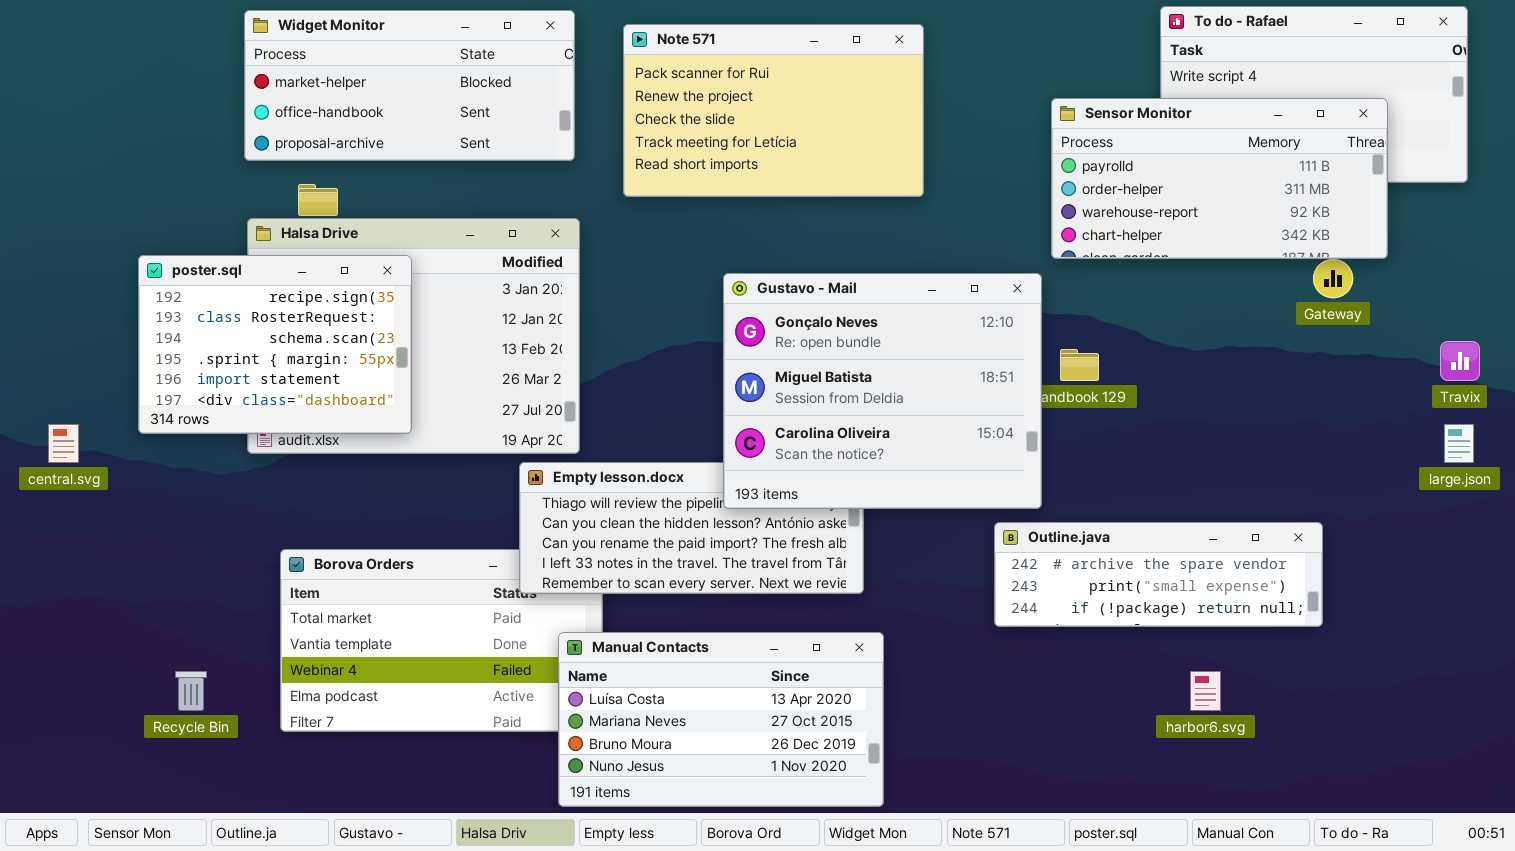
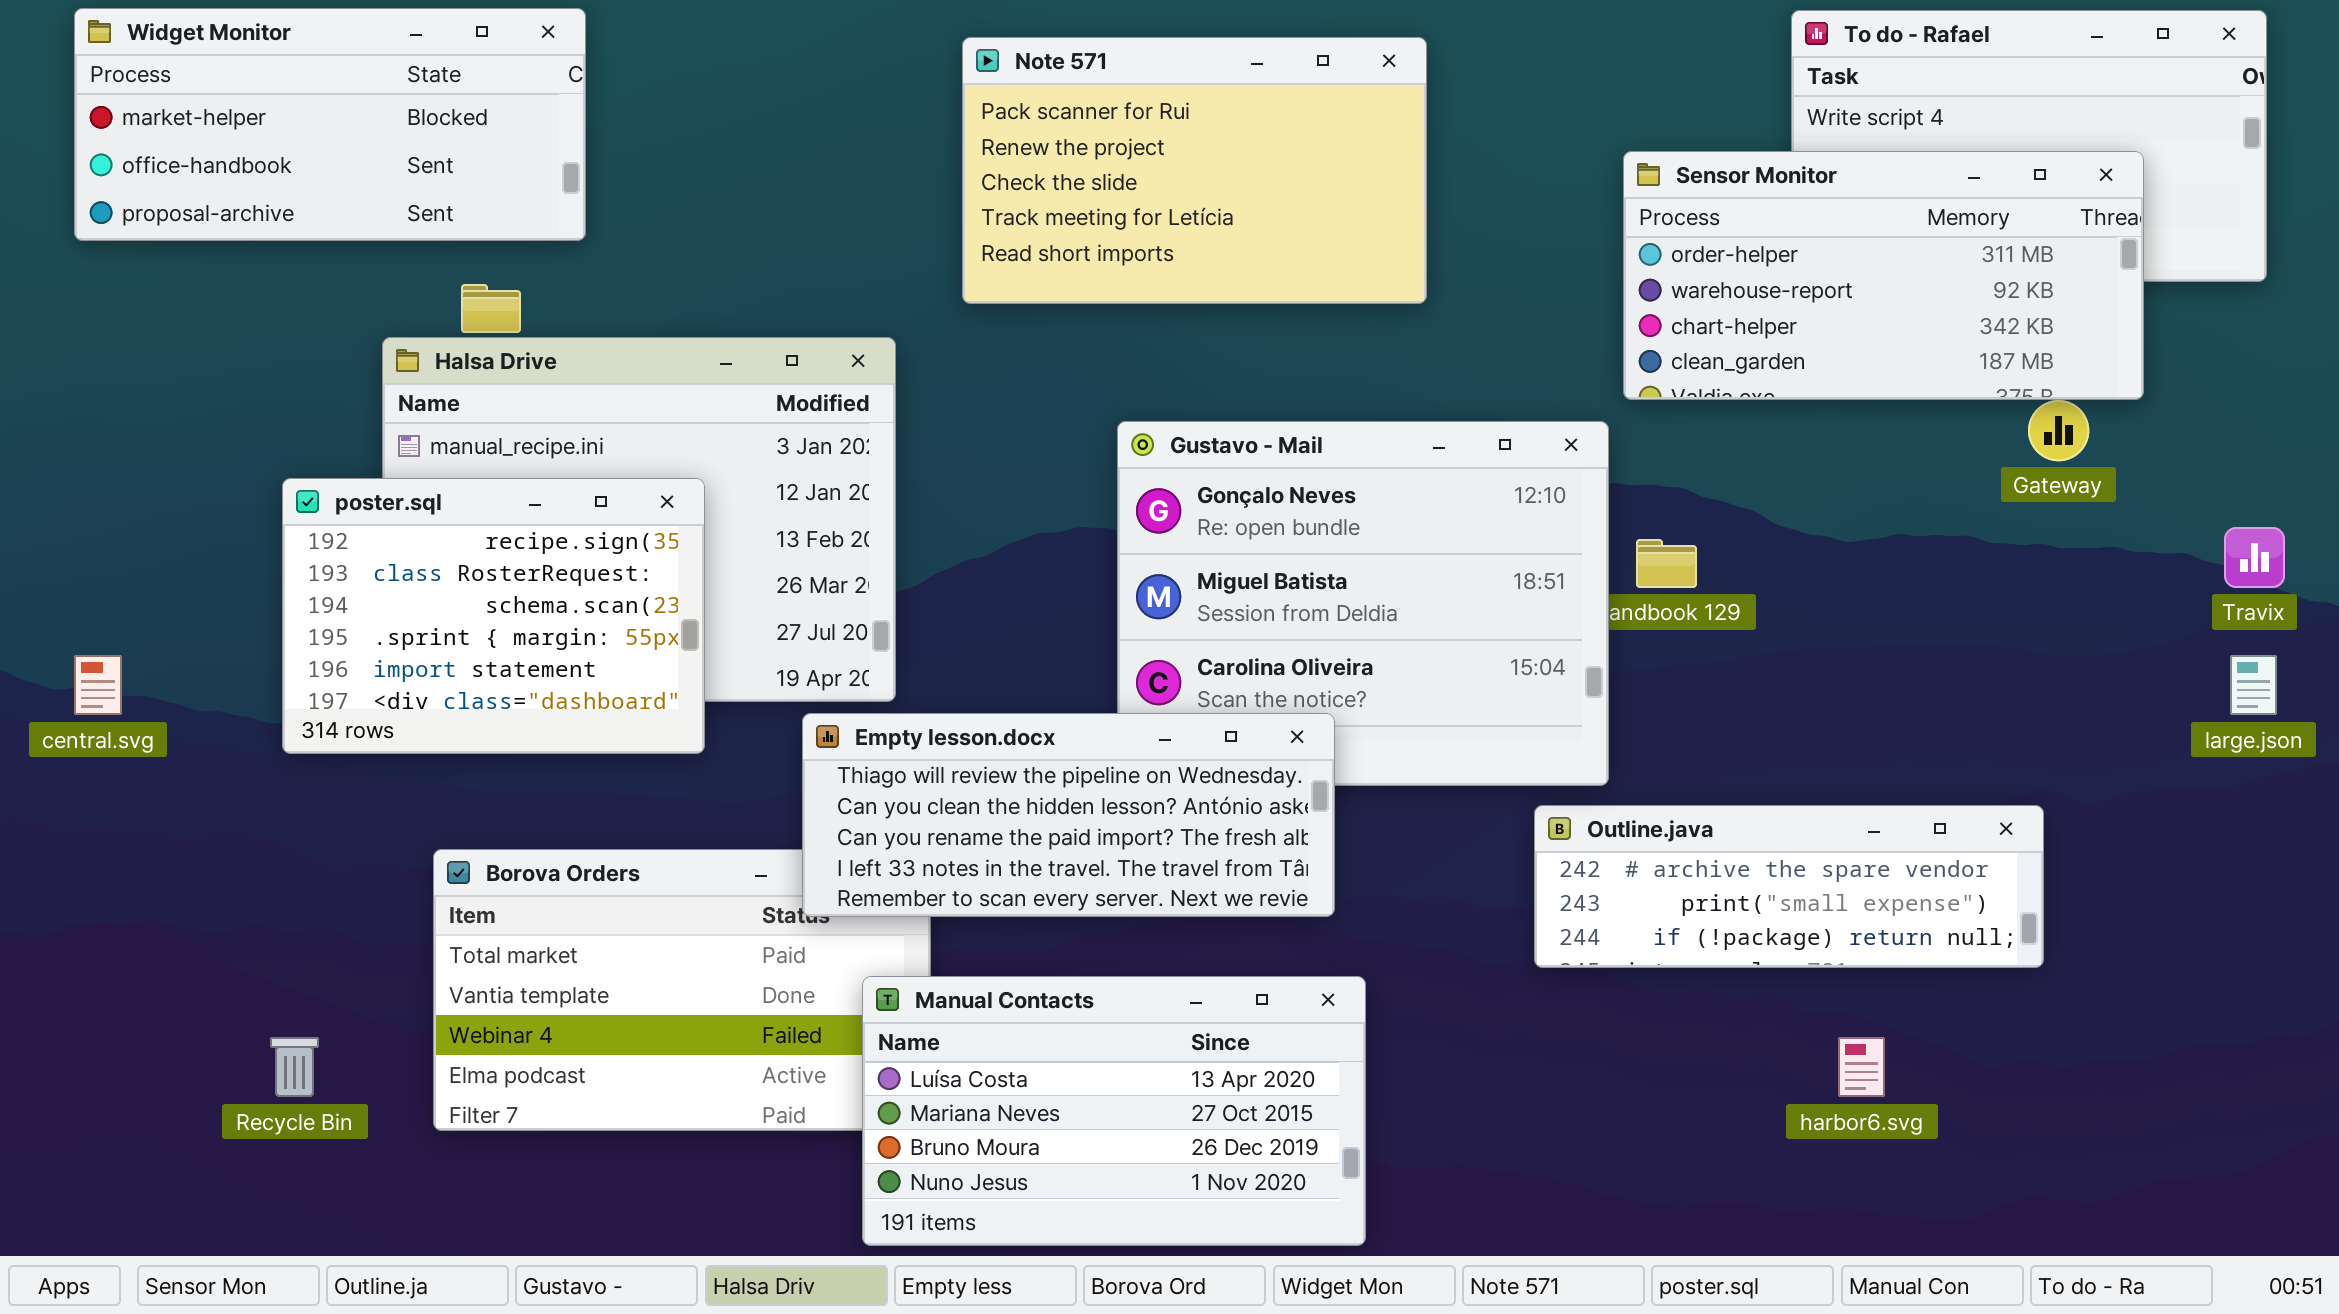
Widget Monitor: [244,10,575,161] -> [74,8,586,241], moved
Sensor Monitor: [1051,98,1388,259] -> [1623,151,2144,400], scrolled down 1 row
poster.sql: [138,255,412,434] -> [282,478,705,754], moved
Empty lesson.docx: [519,462,864,594] -> [802,713,1335,917], raised

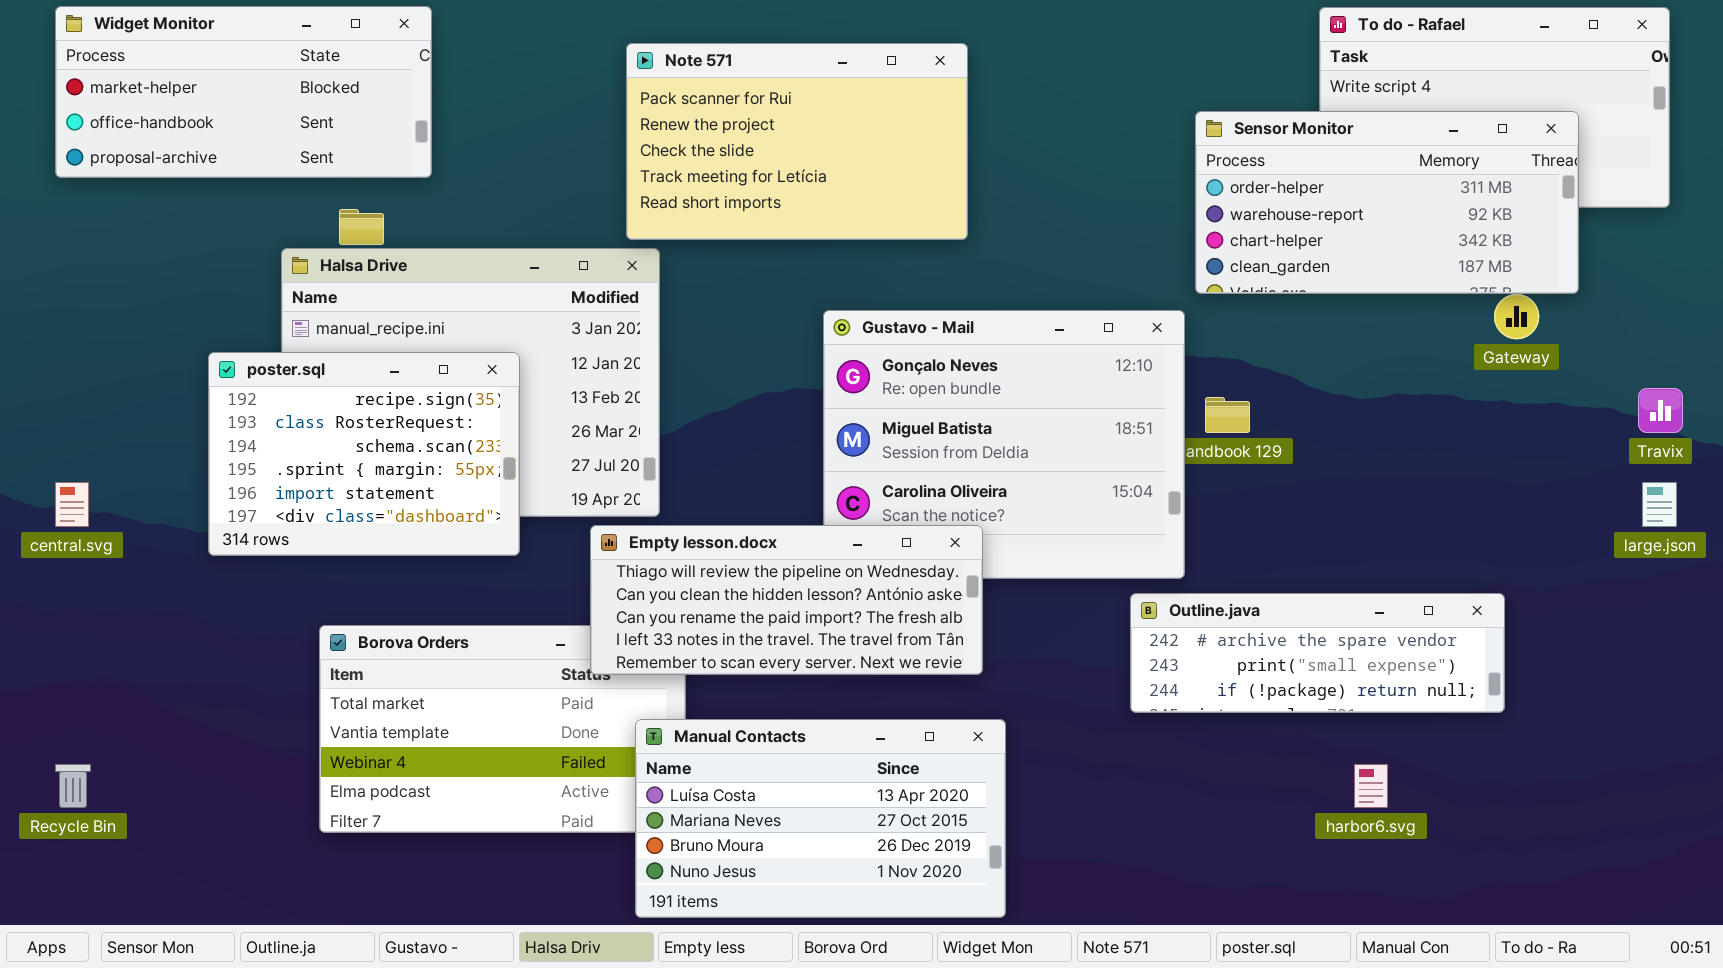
Note 571: [962,37,1427,304] -> [626,43,968,240], moved
Recycle Bin: [270,1037,319,1097] -> [55,764,91,808], moved

